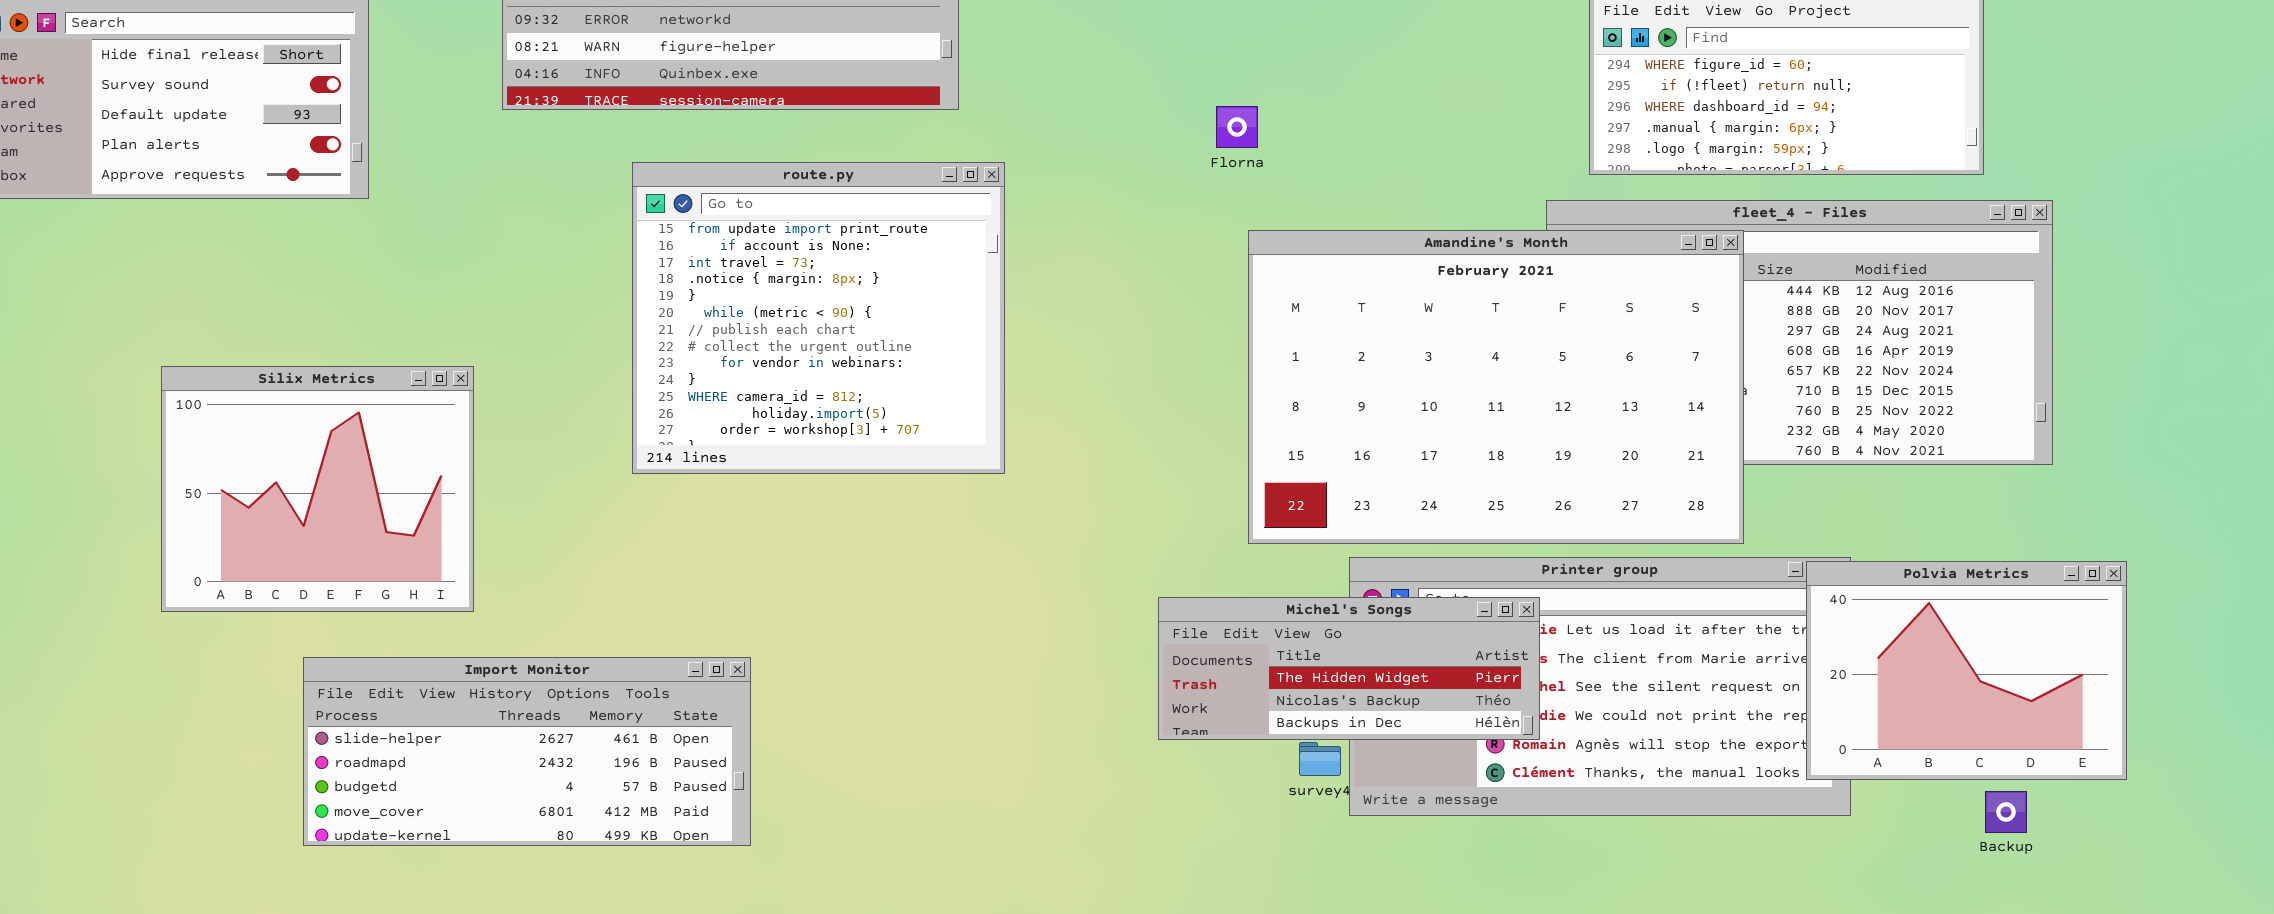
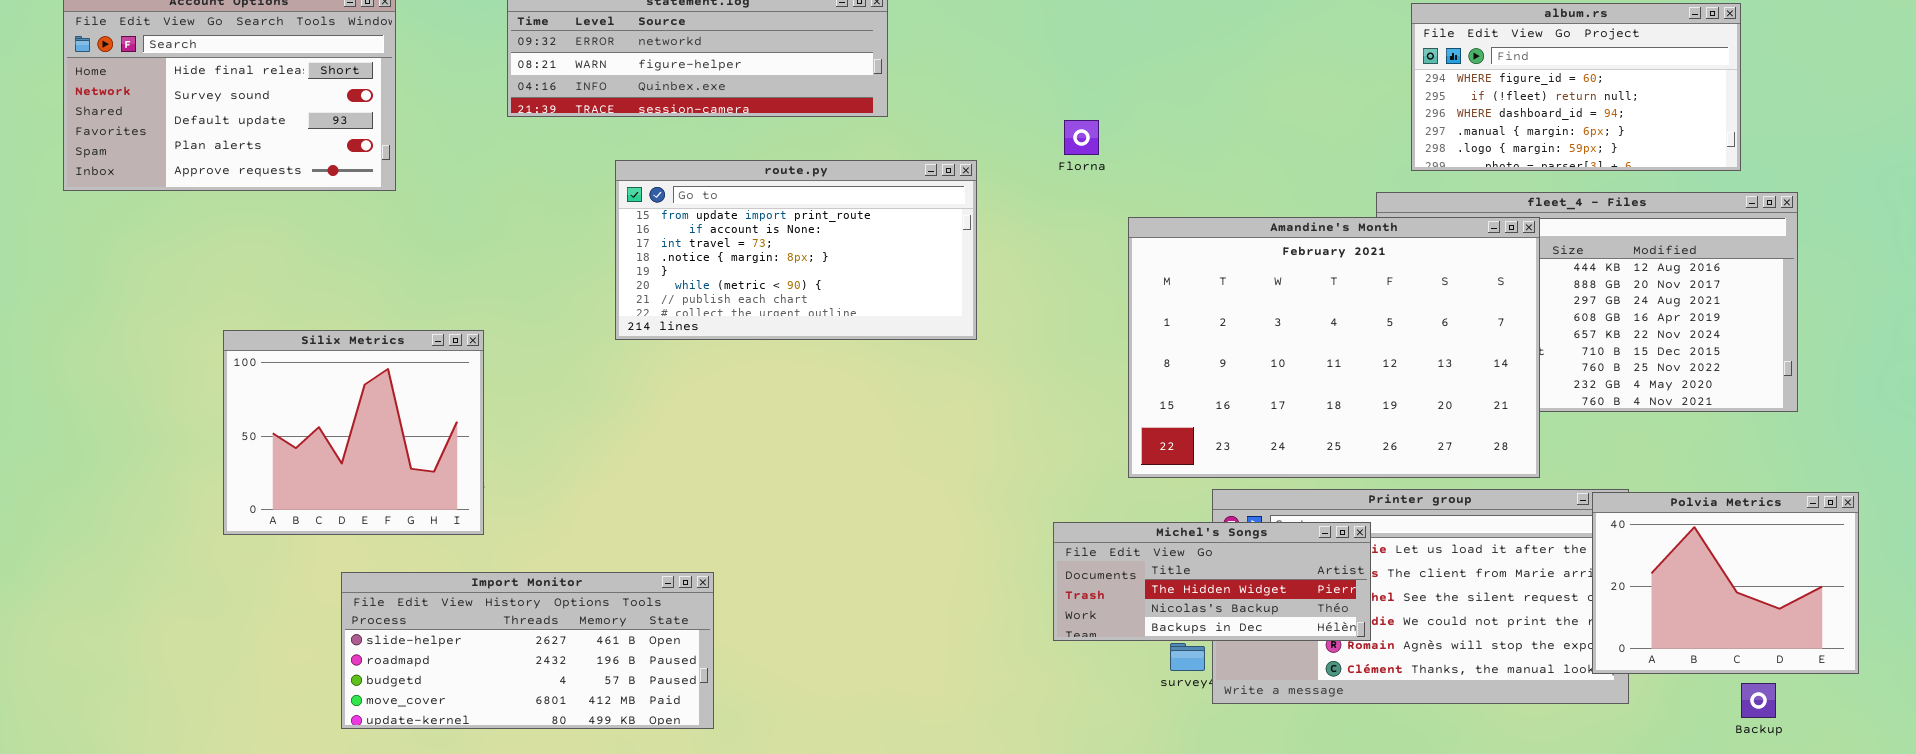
Florna: [1216,106,1258,148] -> [1064,120,1099,155], moved
route.py: [632,162,1005,474] -> [615,160,977,340], resized

